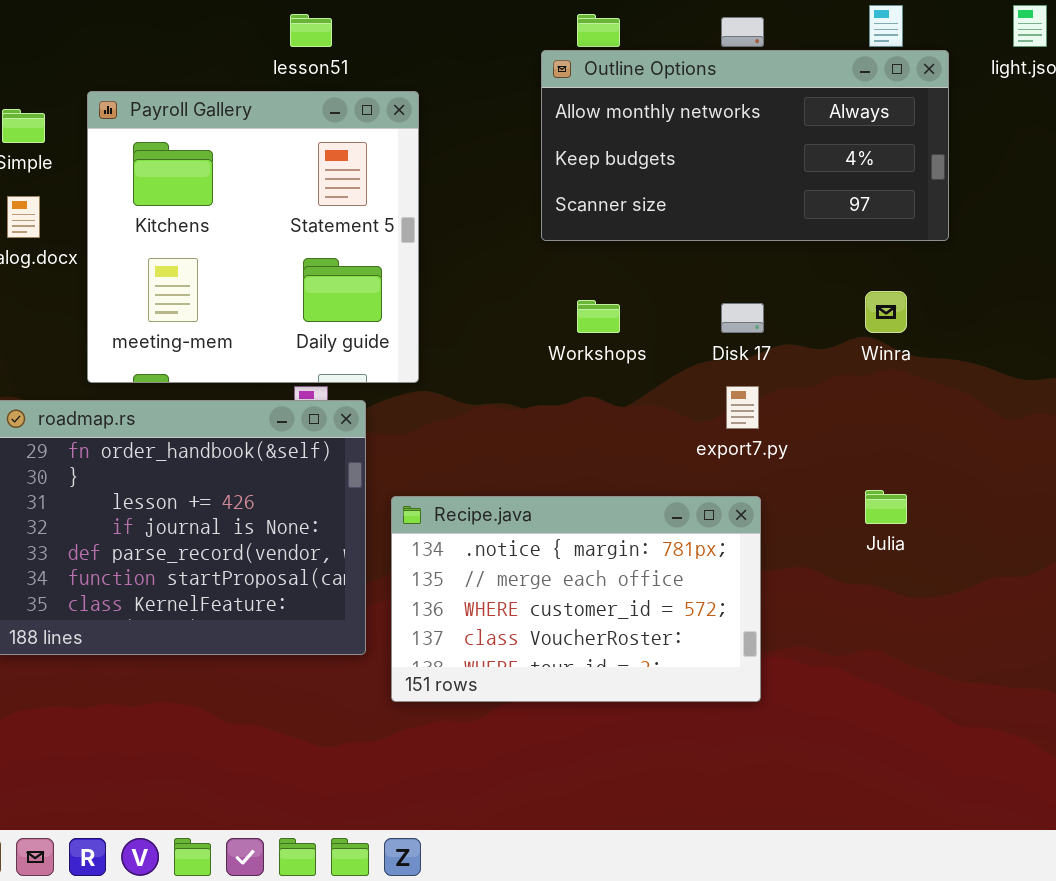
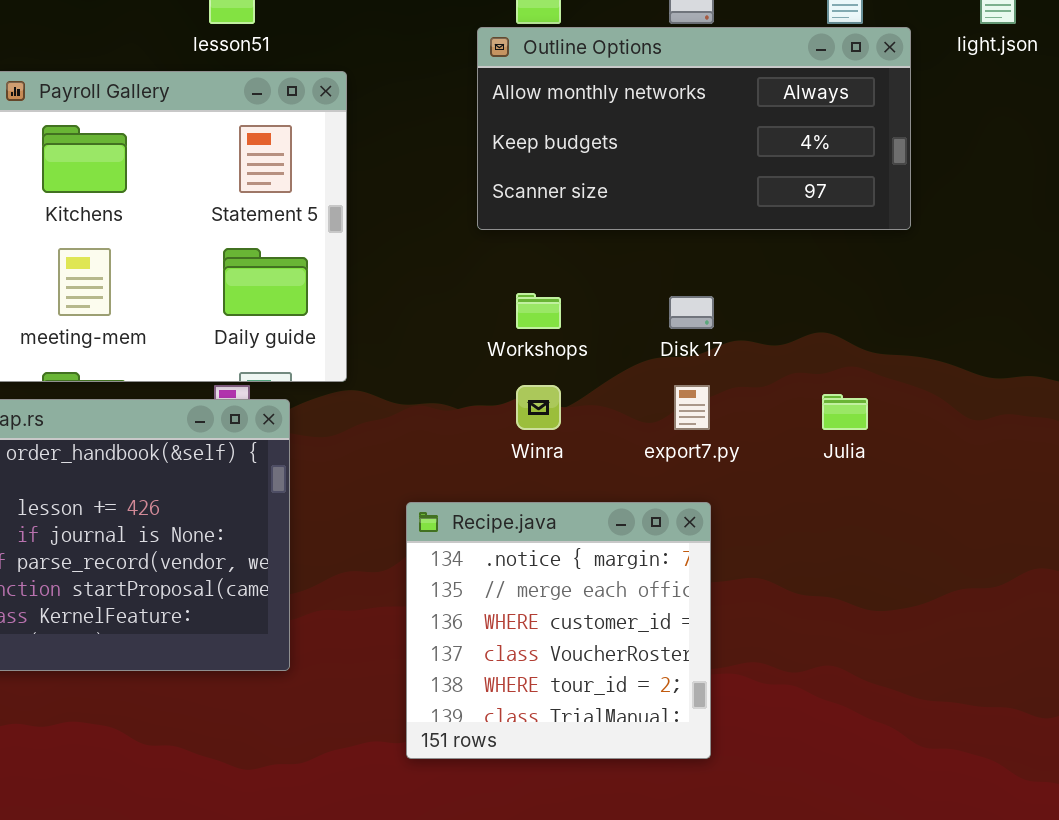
Winra: [865,291,907,333] -> [516,385,561,430], moved
Julia: [865,490,907,524] -> [822,394,868,430], moved
Recipe.java: [391,496,761,702] -> [406,502,711,759], resized

